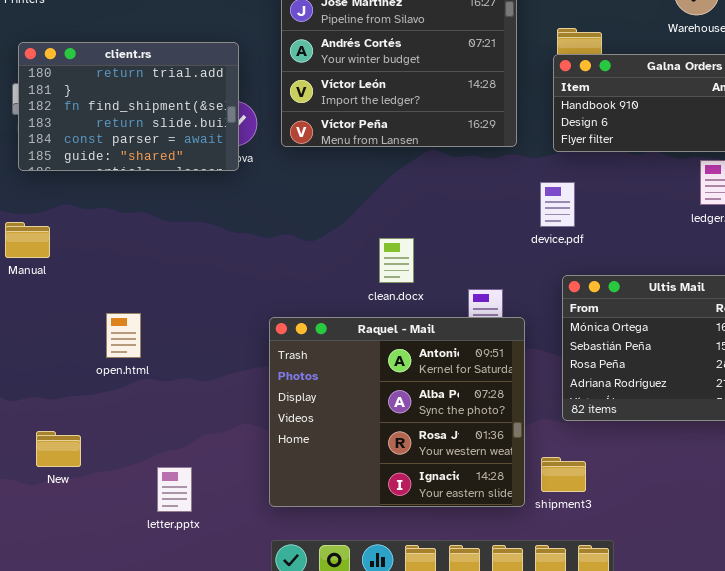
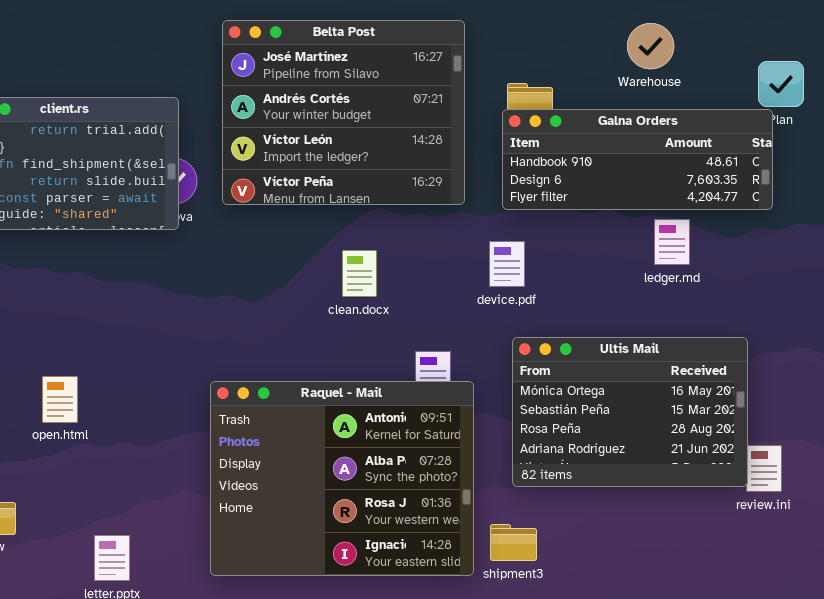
clean.docx: [379,238,414,283] -> [342,250,377,297], moved

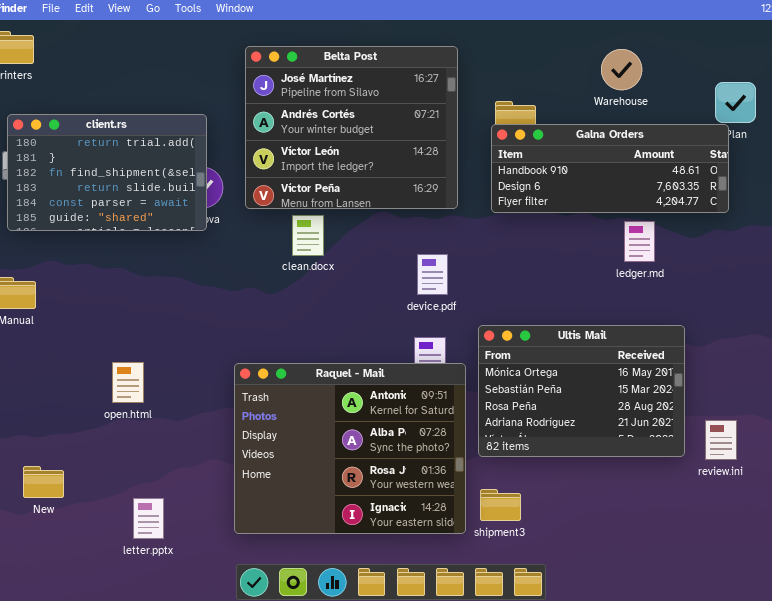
device.pdf: [489,241,525,287] -> [417,254,448,295], moved
clean.docx: [342,250,377,297] -> [292,215,324,256], moved
Ultis Mail: [512,337,748,487] -> [478,325,685,457], moved
open.html: [42,376,78,423] -> [112,362,144,403], moved

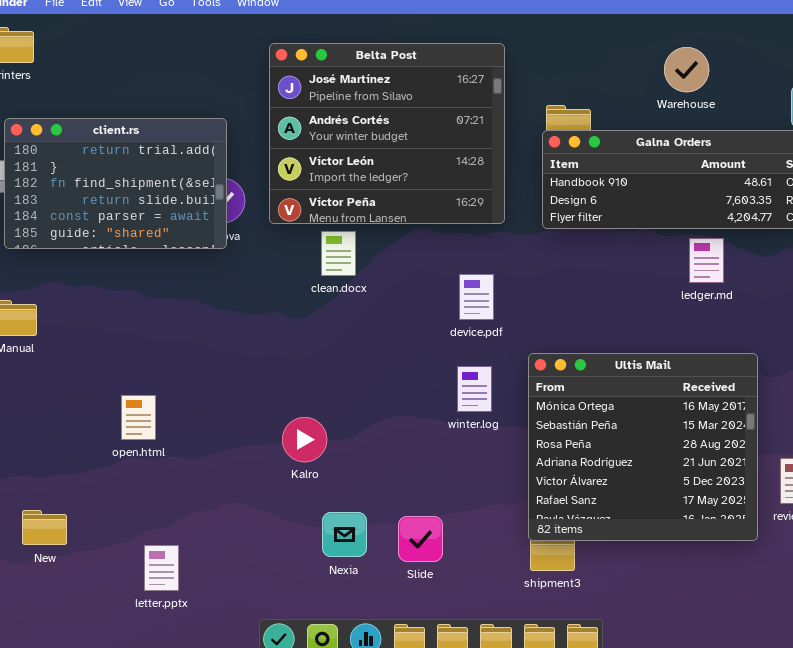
Ultis Mail: [478,325,685,457] -> [528,353,758,541], resized
Raquel - Mail: [234,363,466,534] -> none, closed

